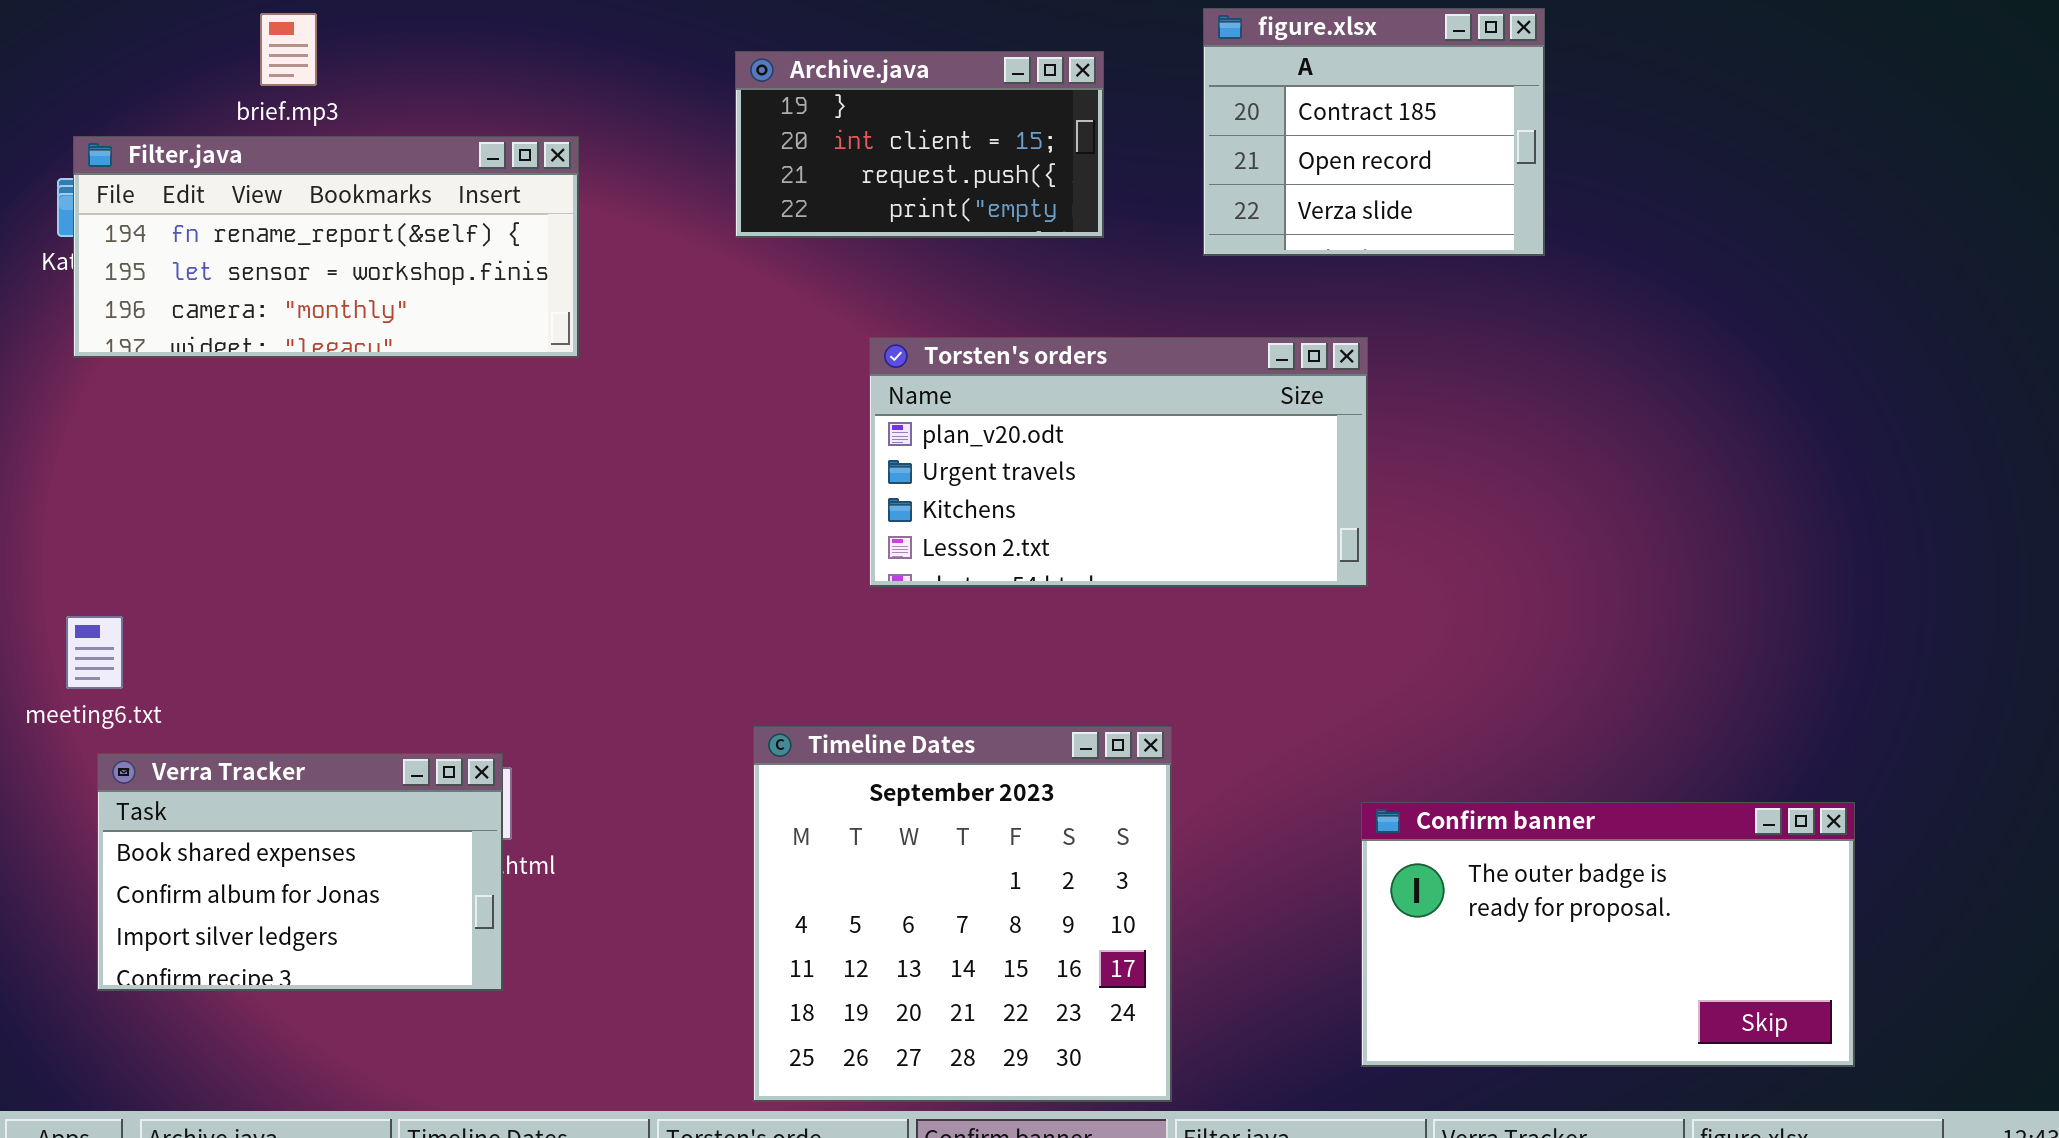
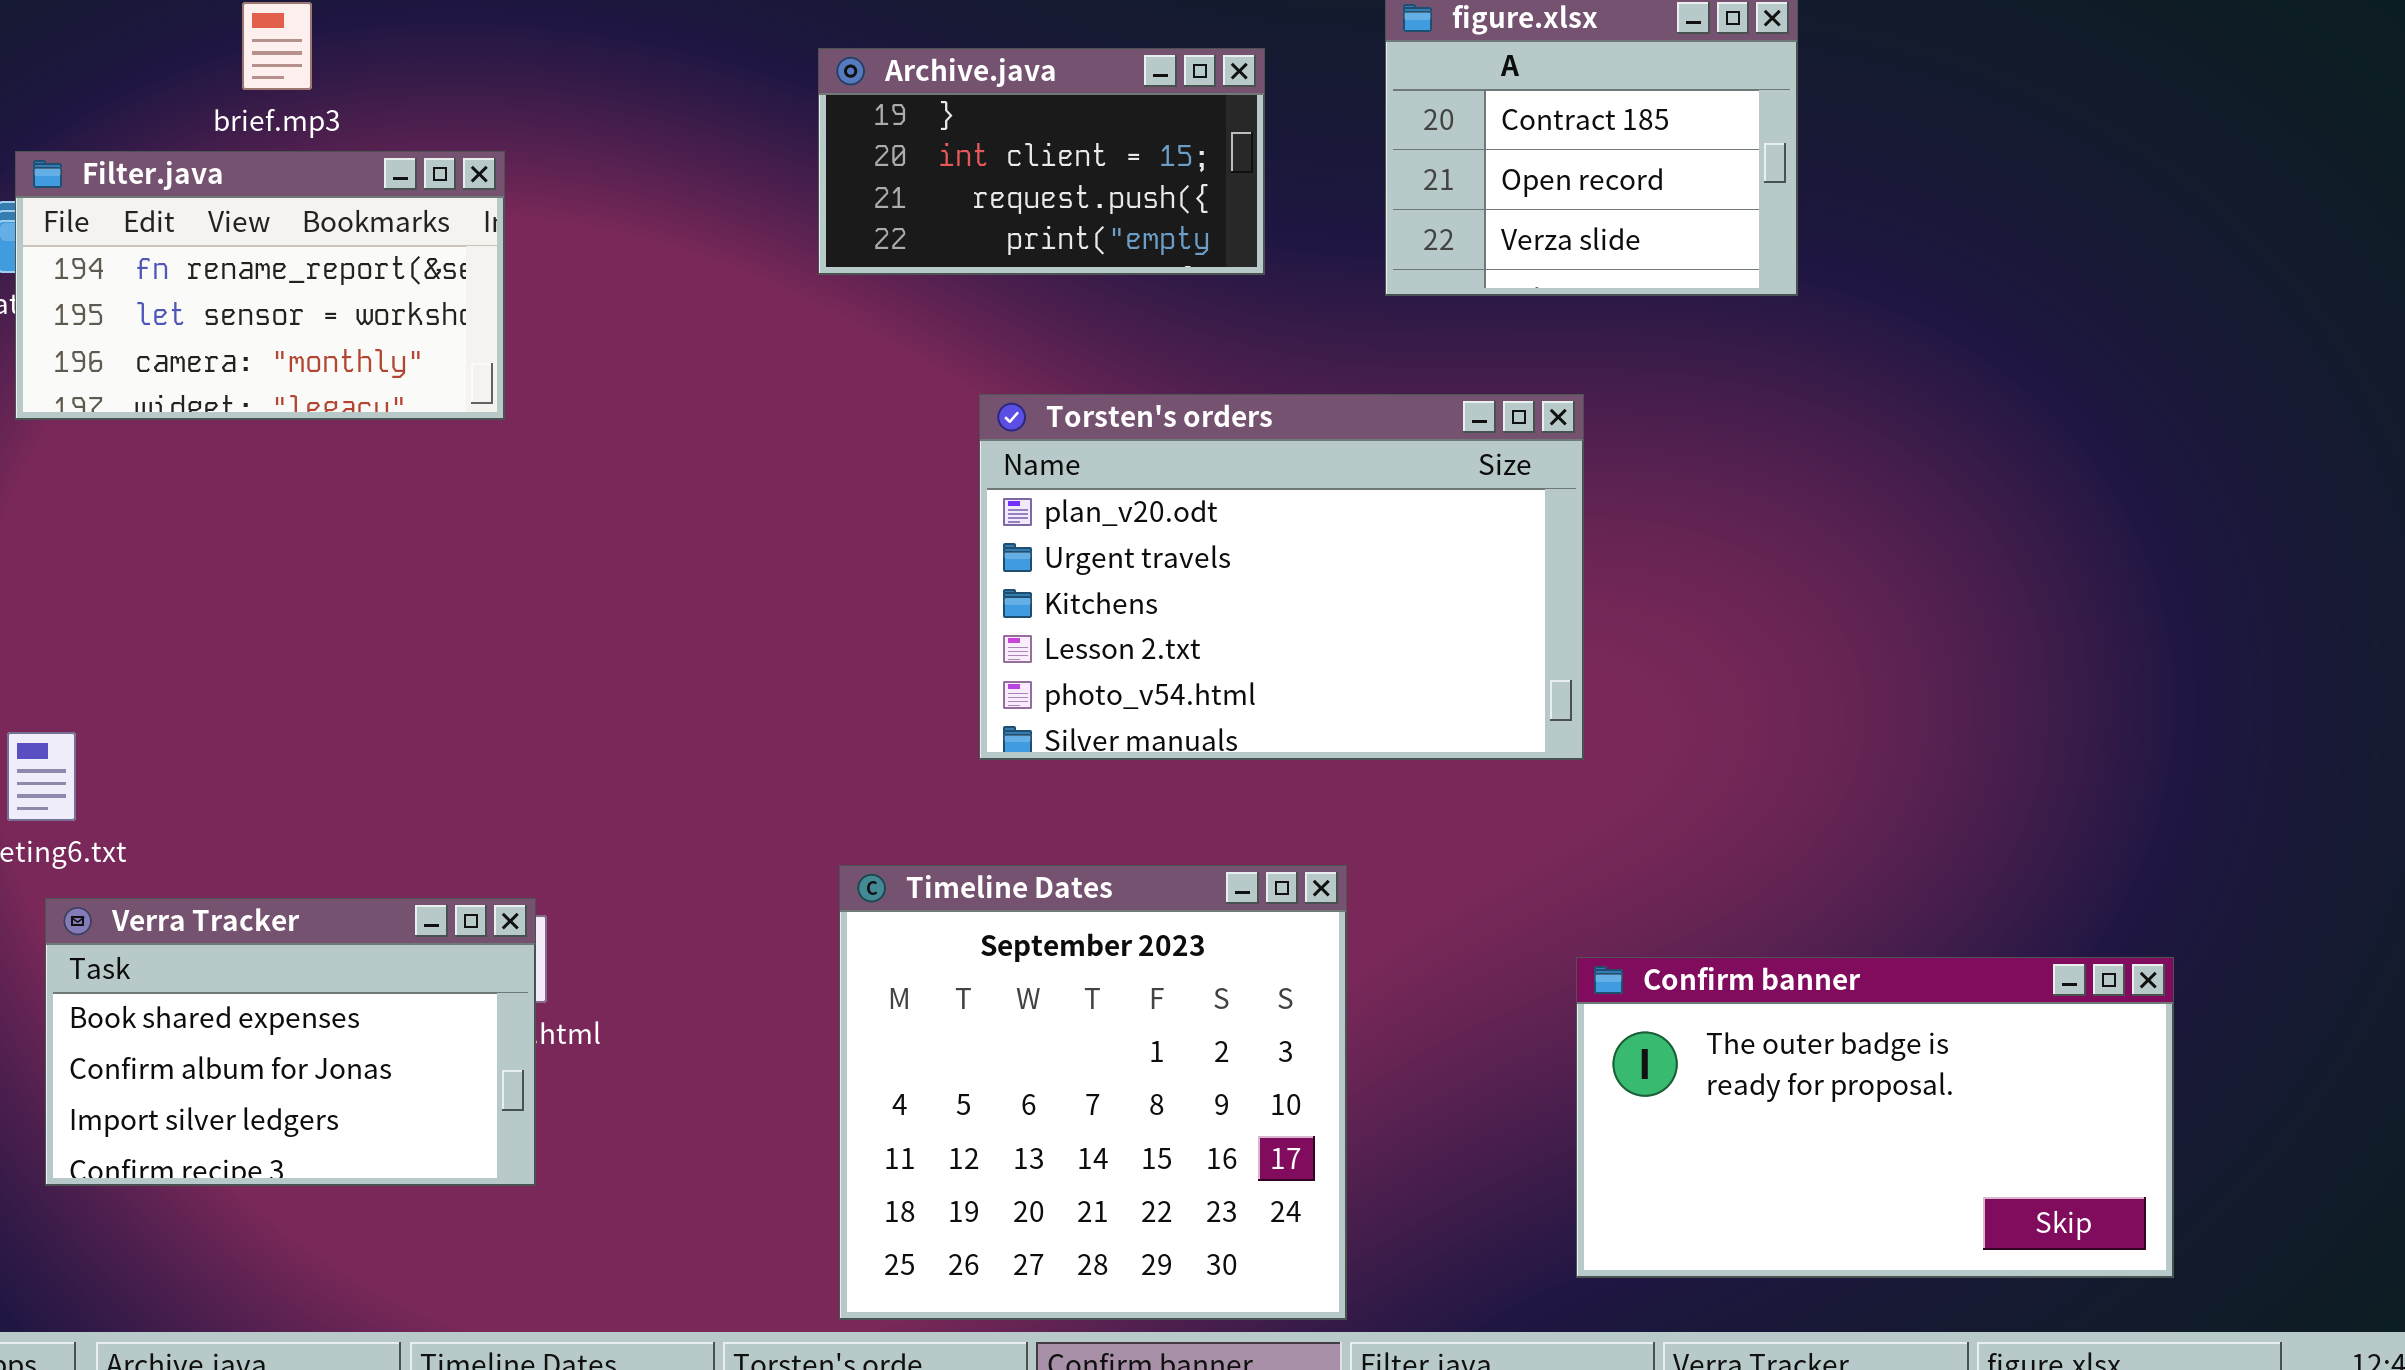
Filter.java: [73,136,579,358] -> [15,151,505,420], resized
Torsten's orders: [869,337,1368,587] -> [979,394,1584,760], resized

